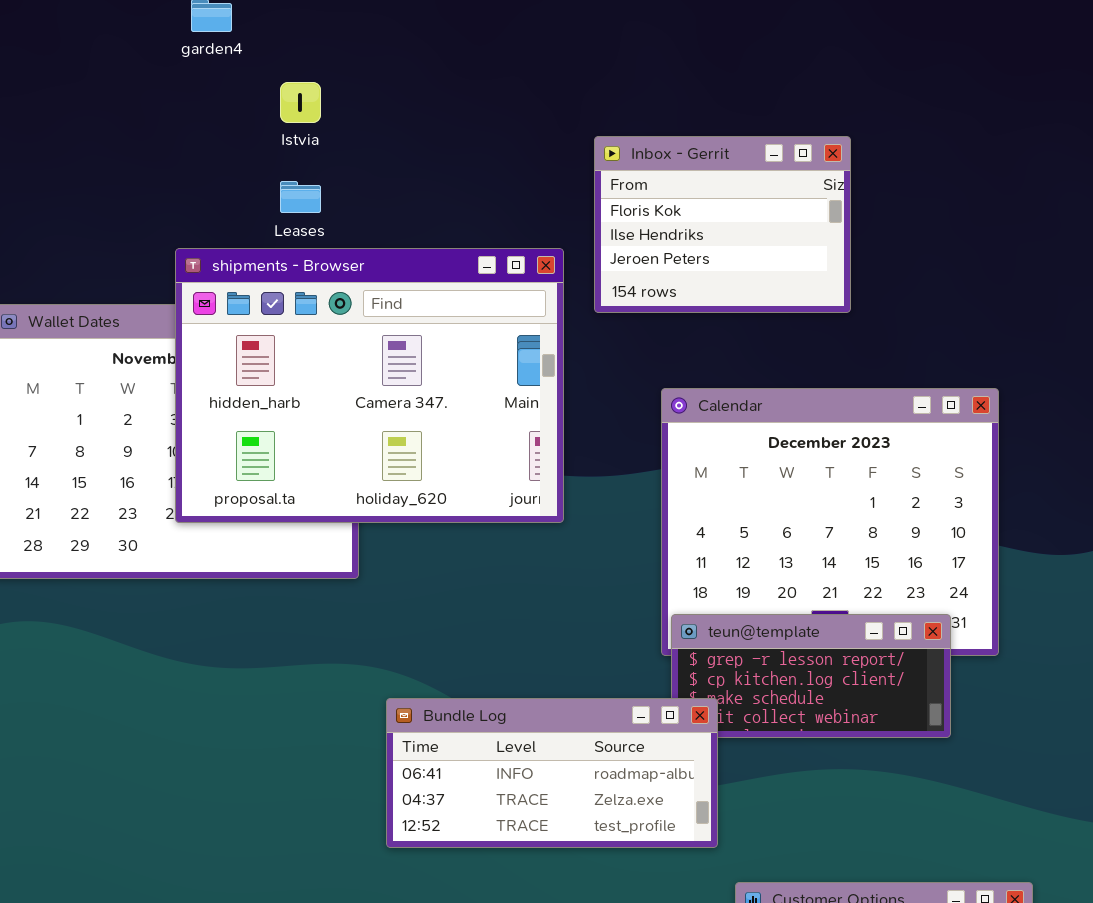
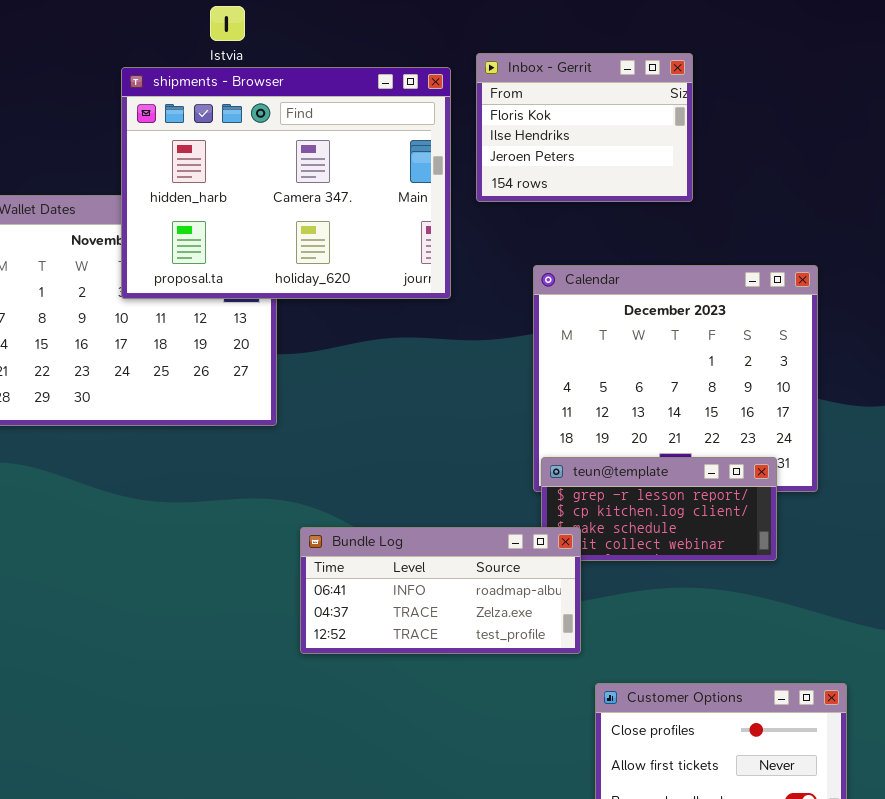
shipments - Browser: [175,248,564,523] -> [121,67,451,299], moved

